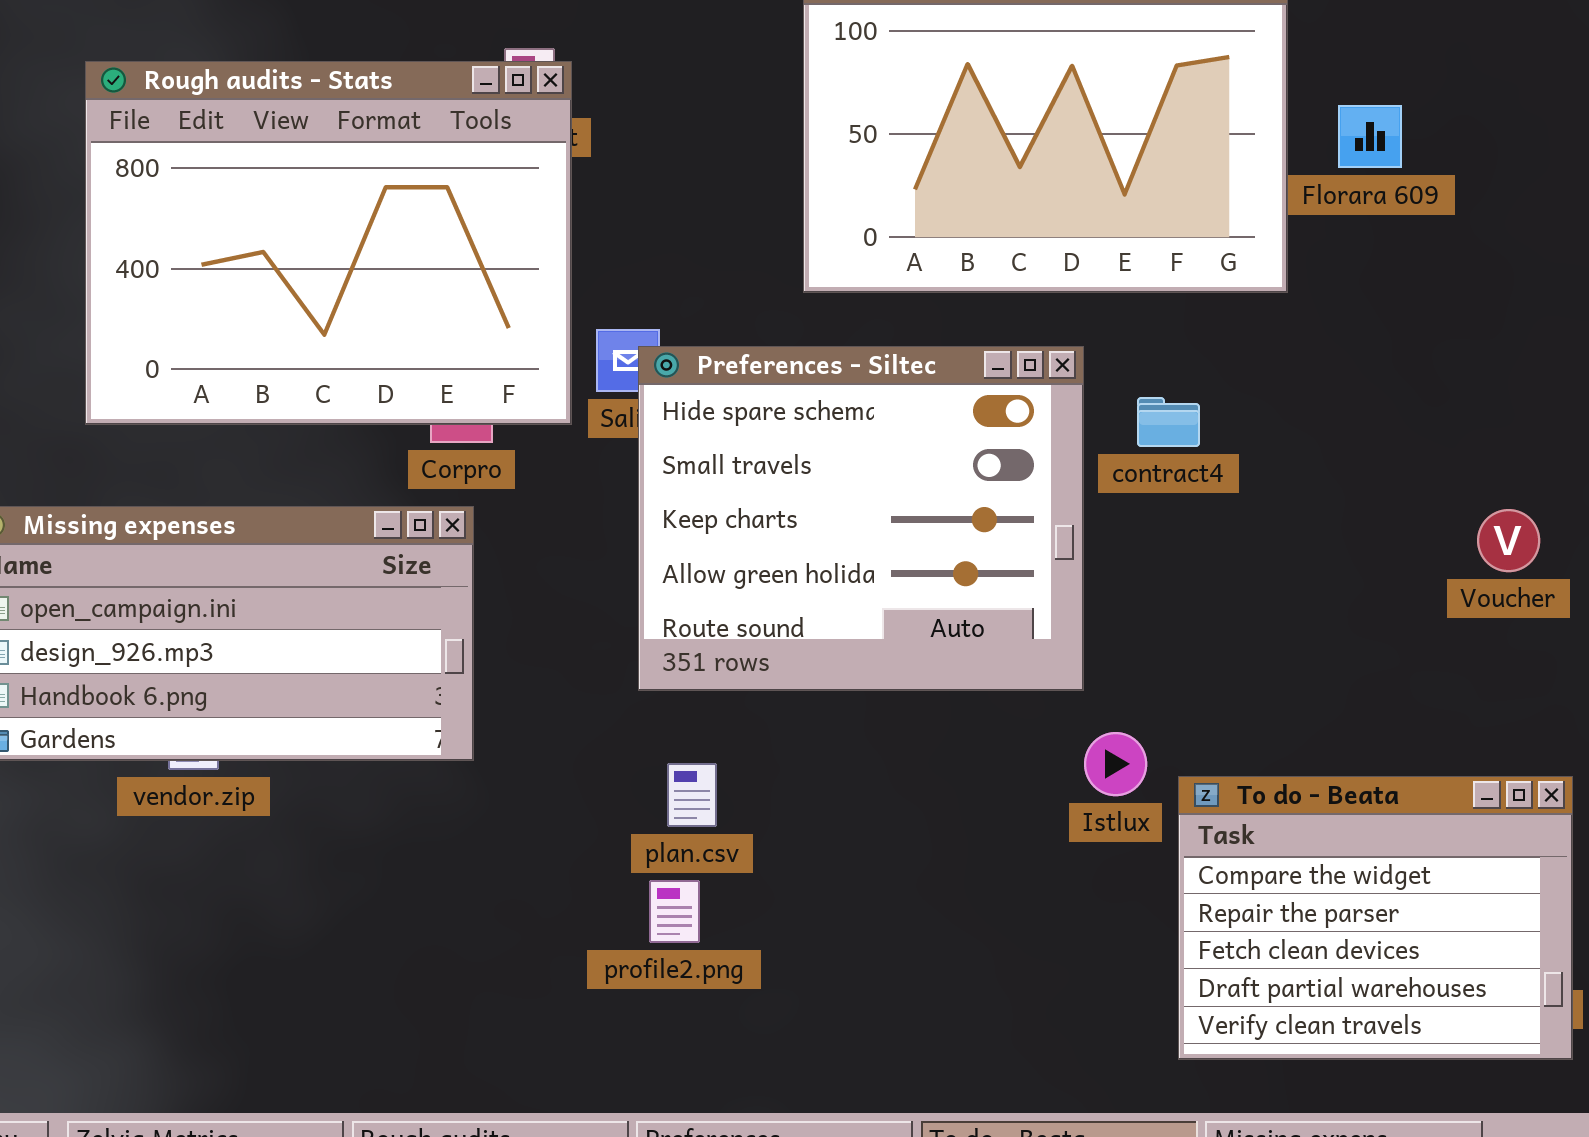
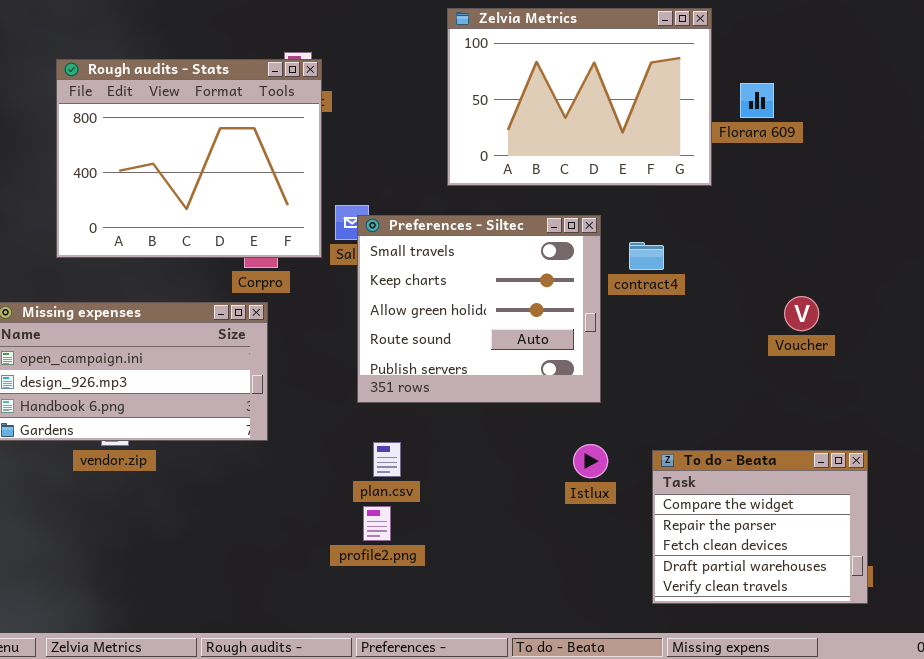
Preferences - Siltec: [638,346,1084,691] -> [357,215,601,403], scrolled down 1 row
Voucher: [1477,509,1540,572] -> [784,296,819,331], moved
Istlux: [1084,732,1147,796] -> [573,444,608,478], moved

